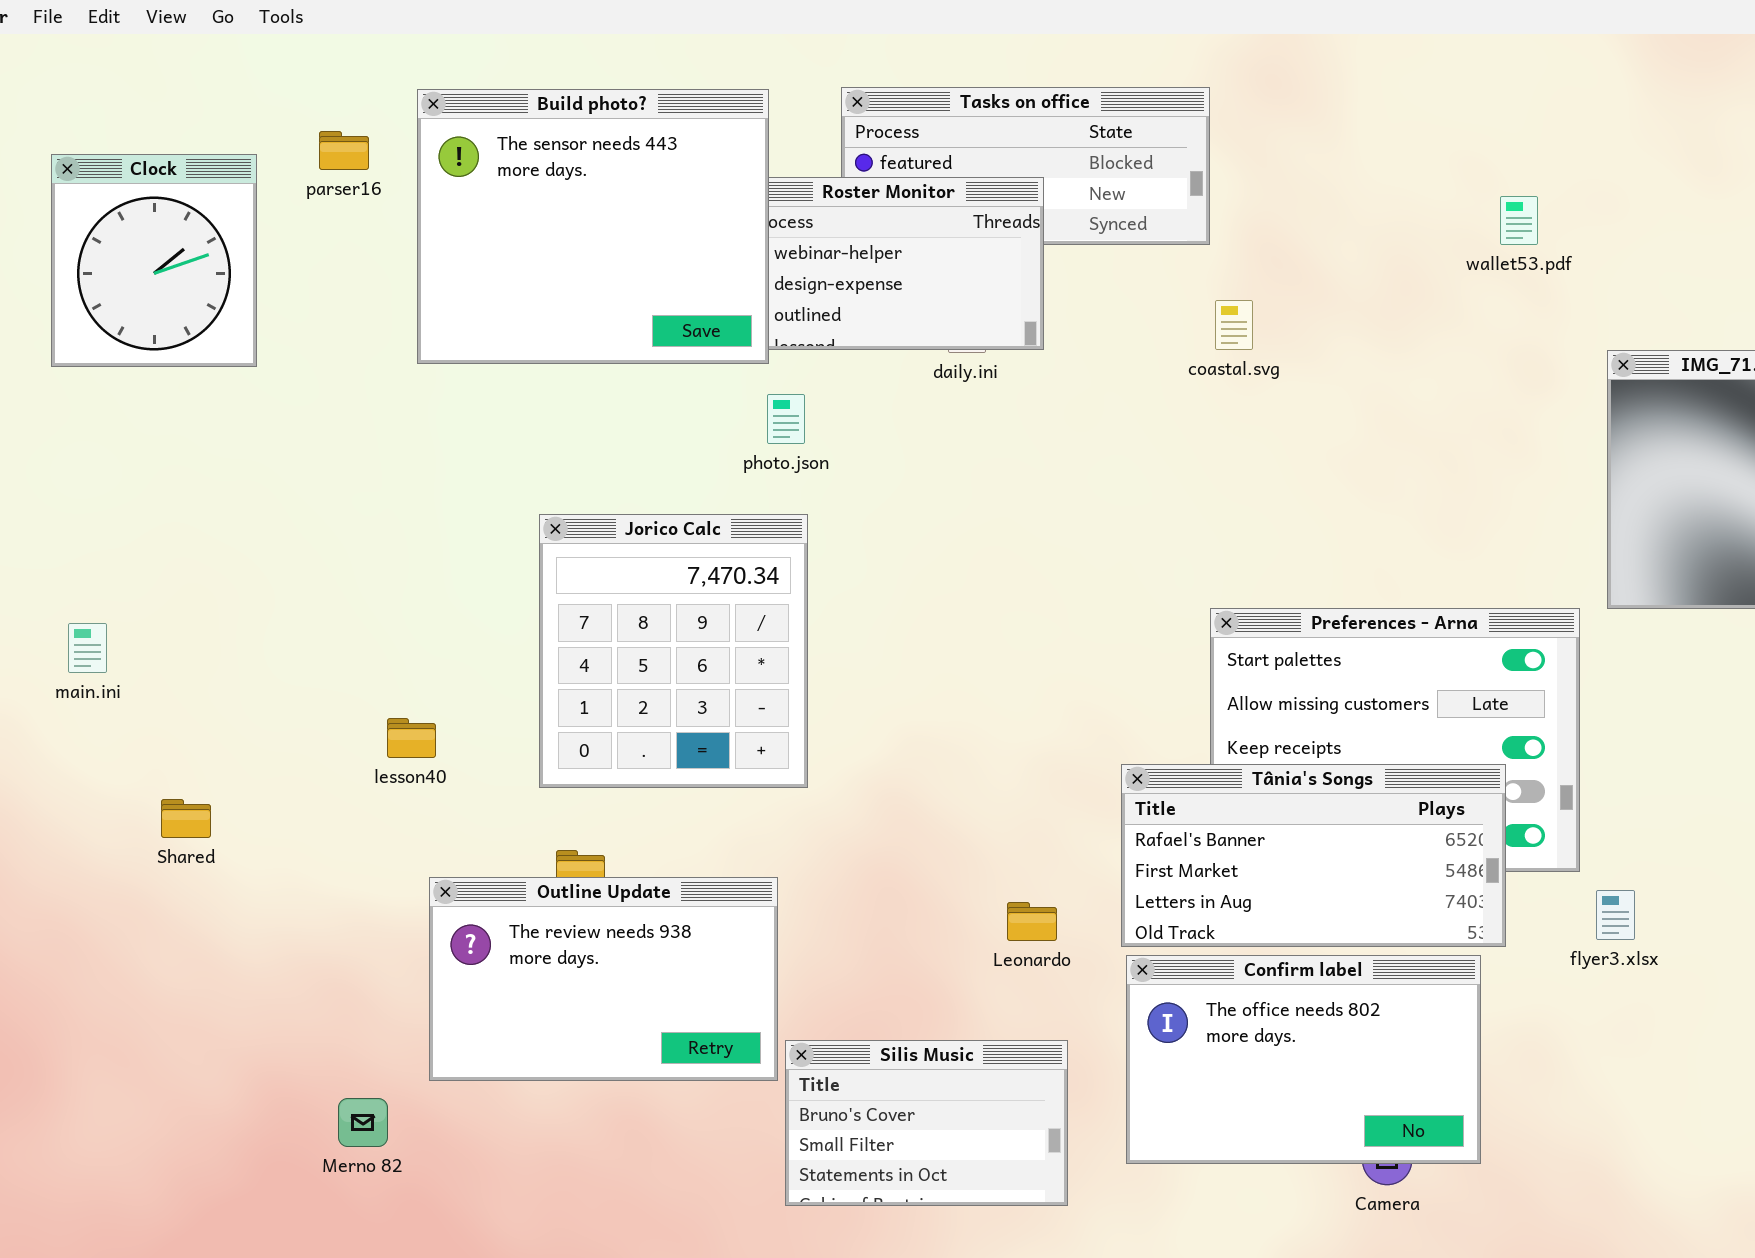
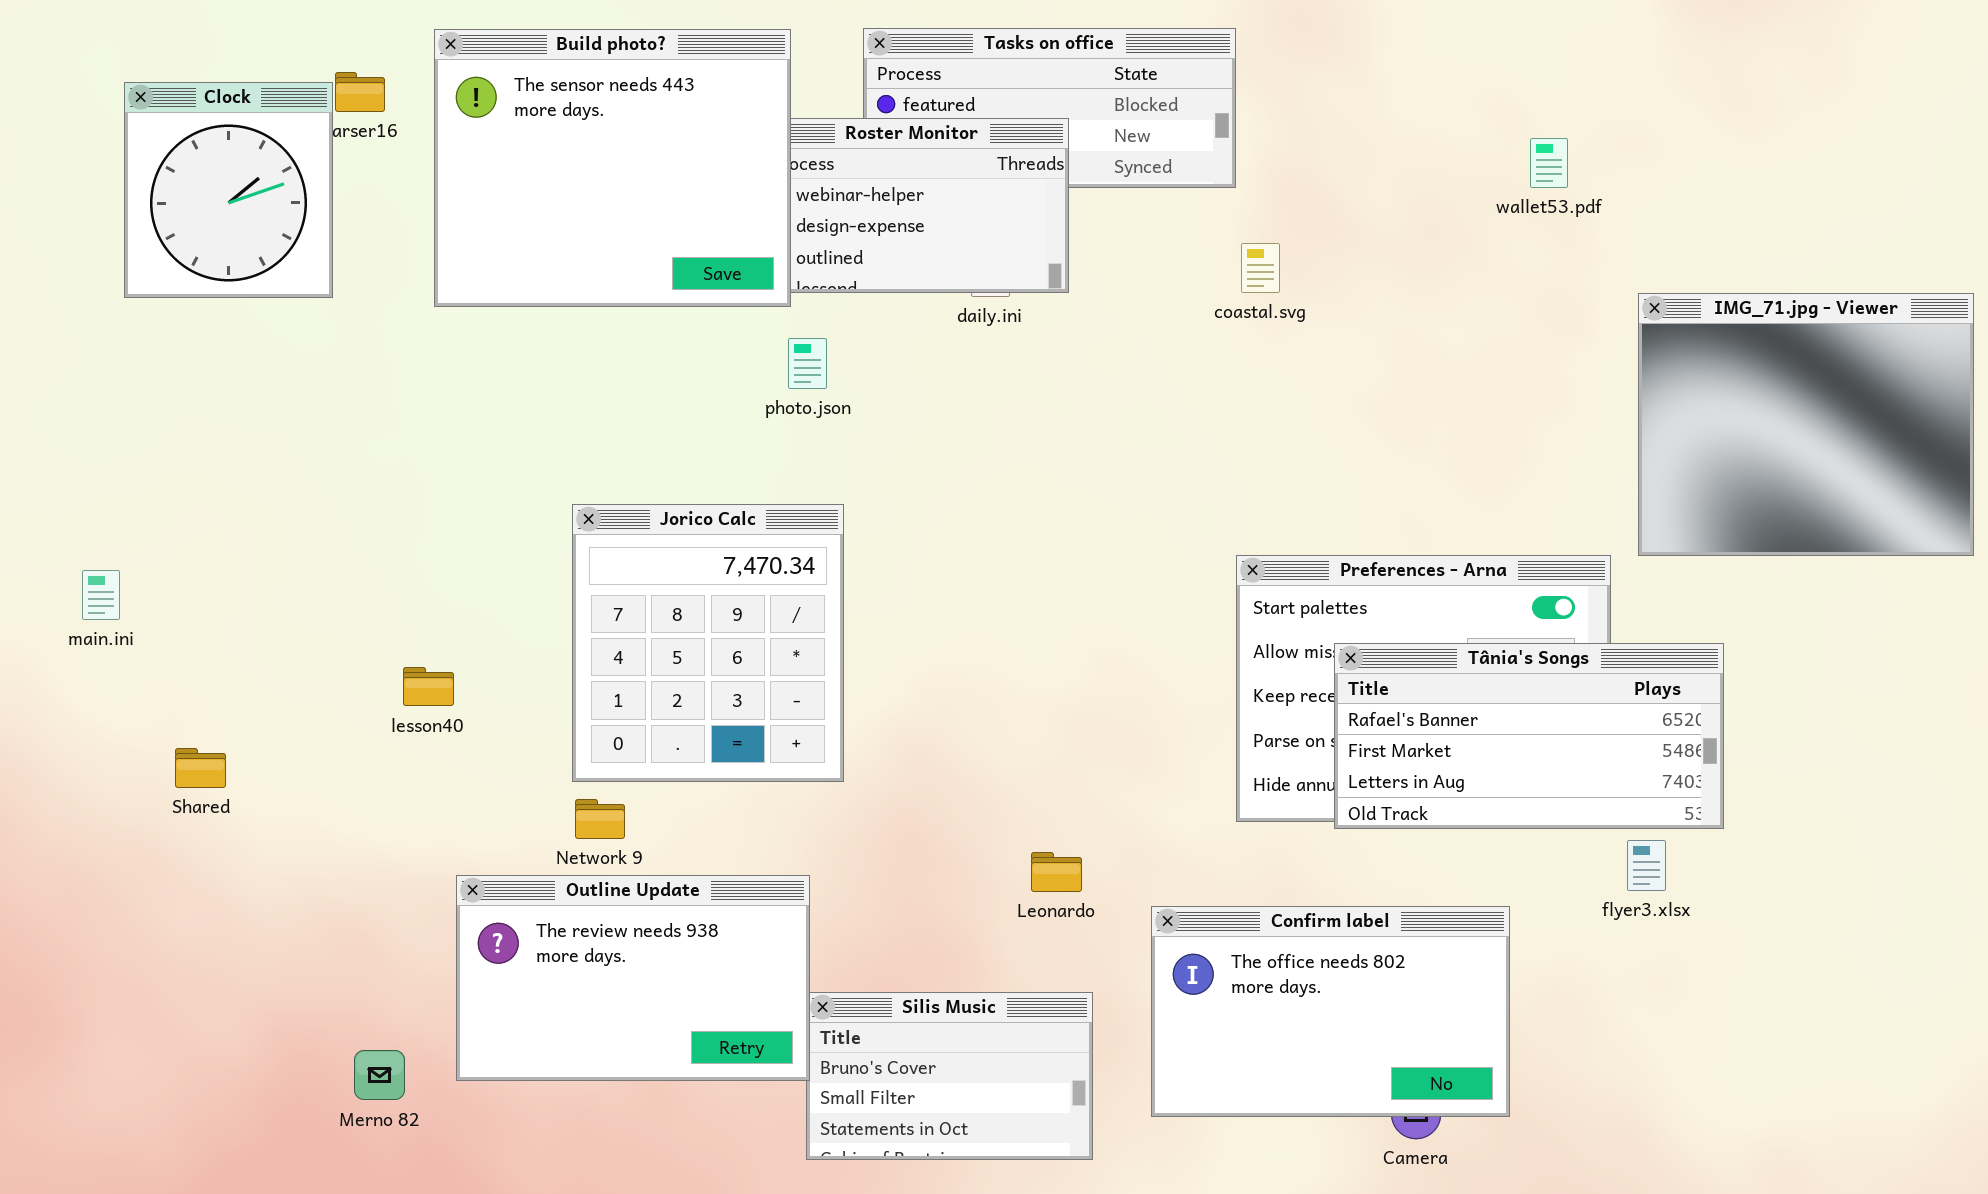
Clock: [51,154,257,367] -> [124,82,333,298], moved
Jorico Calc: [539,514,808,788] -> [572,504,844,782], moved
Tânia's Songs: [1121,764,1506,947] -> [1334,643,1724,829], moved
Outline Update: [429,877,778,1081] -> [456,875,810,1081], moved

